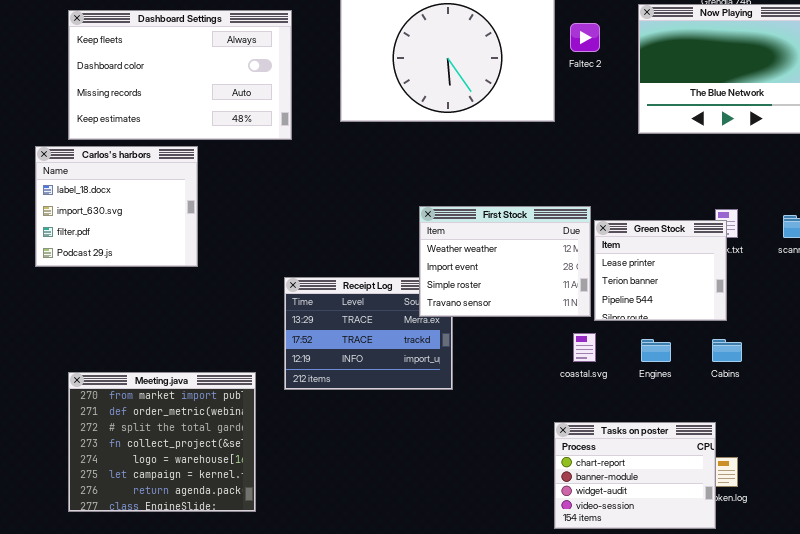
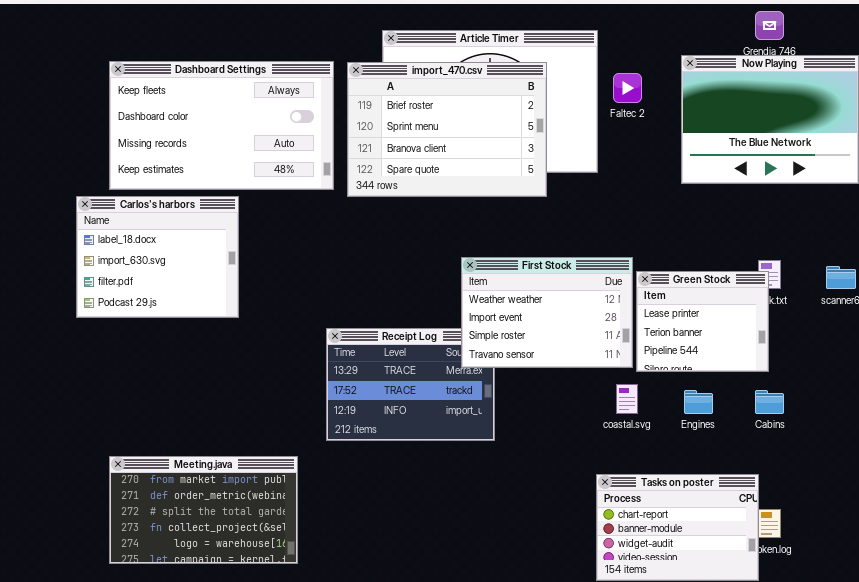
import_470.csv: none -> [347,62,547,197], opened
Meeting.java: [68,372,256,512] -> [109,456,298,564], resized

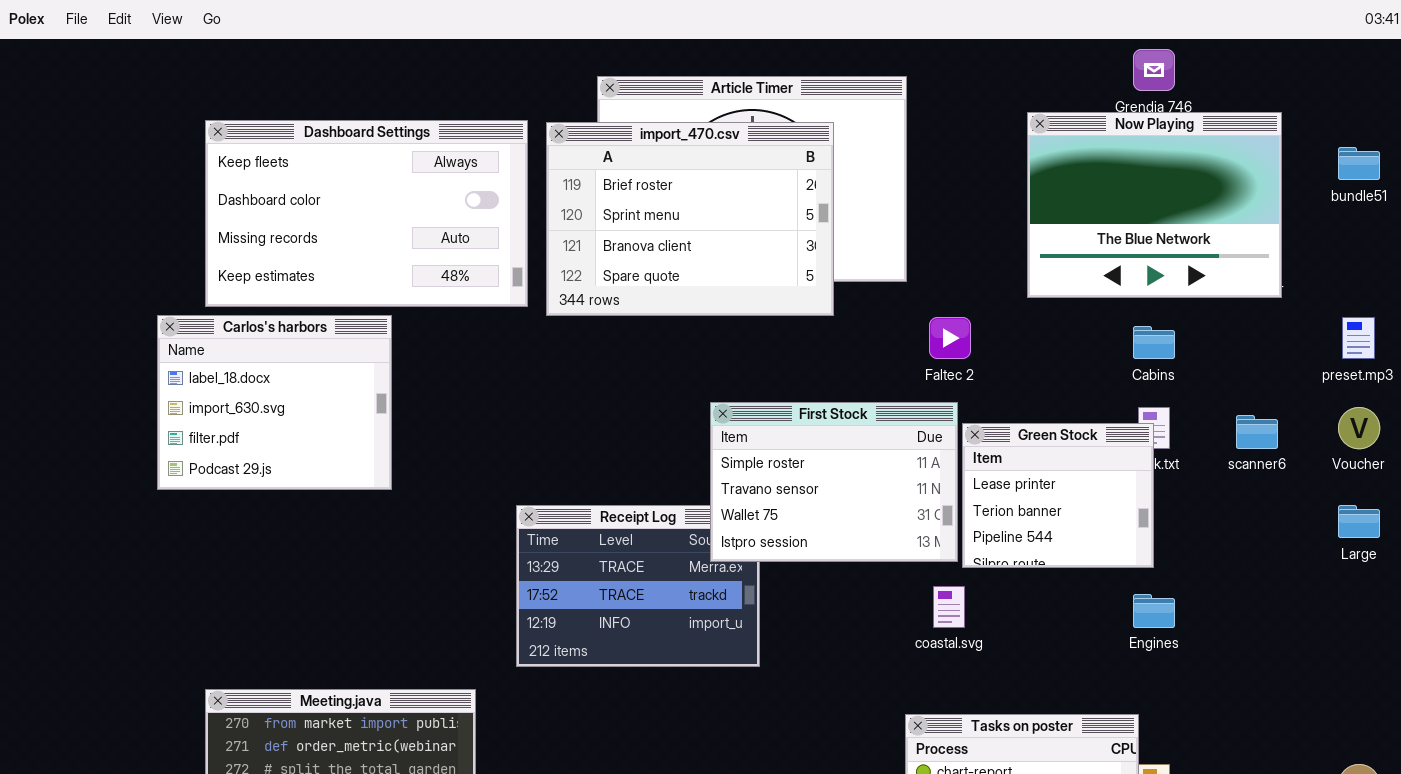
Faltec 2: [613,73,642,103] -> [929,317,971,359], moved
First Stock: [461,257,633,368] -> [710,402,958,562], scrolled down 2 rows
Engines: [684,390,713,414] -> [1133,594,1175,628], moved
Cabins: [755,390,784,414] -> [1133,326,1175,359], moved

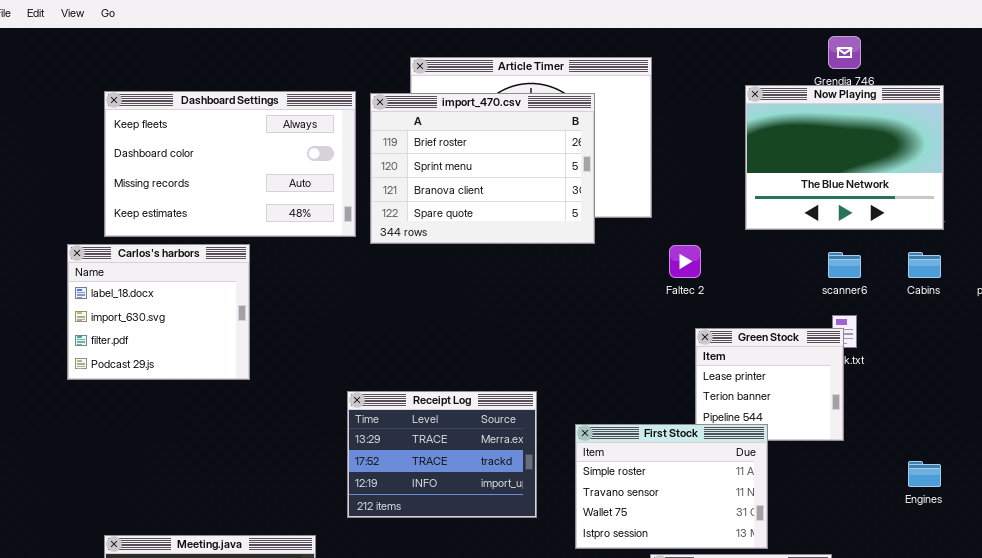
Cabins: [1133,326,1175,359] -> [908,252,941,278], moved
First Stock: [710,402,958,562] -> [575,424,768,549], moved
scanner6: [1236,415,1278,449] -> [828,252,861,278], moved
Engines: [1133,594,1175,628] -> [908,461,941,487], moved

